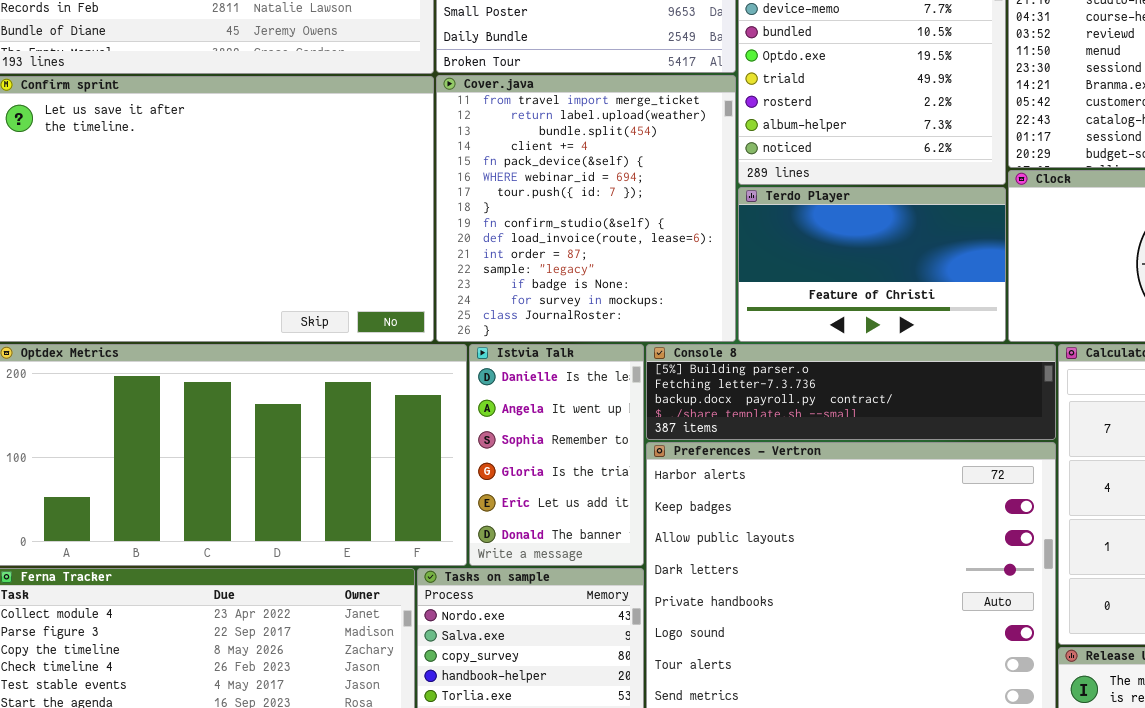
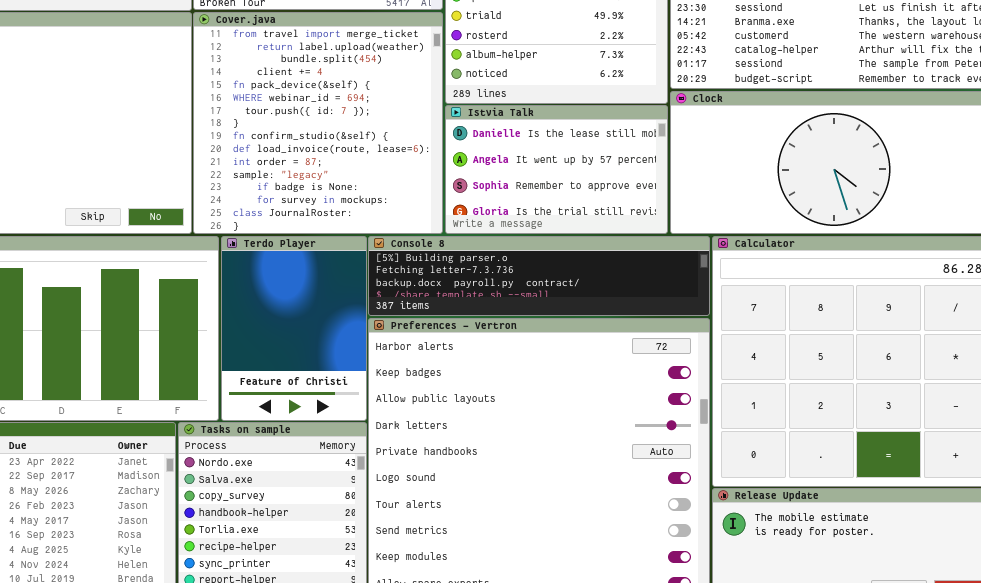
Terdo Player: [738,187,1006,342] -> [221,236,367,421], moved, resized
Istvia Talk: [469,344,644,566] -> [445,105,668,234], moved, resized

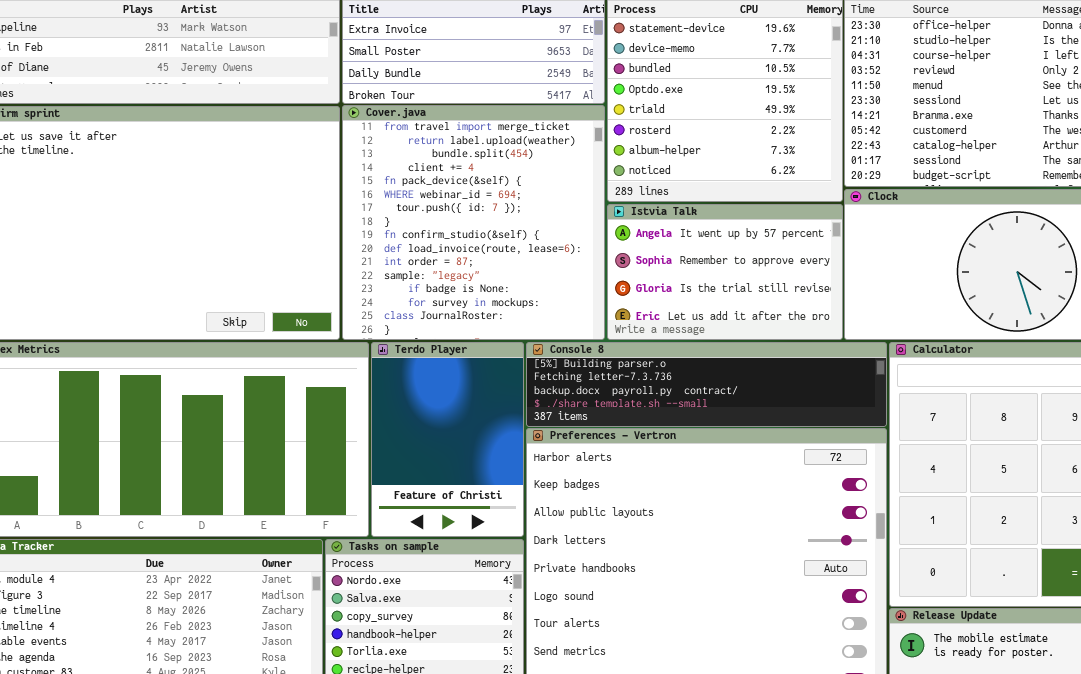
Istvia Talk: [445,105,668,234] -> [607,204,843,340], scrolled down 1 row

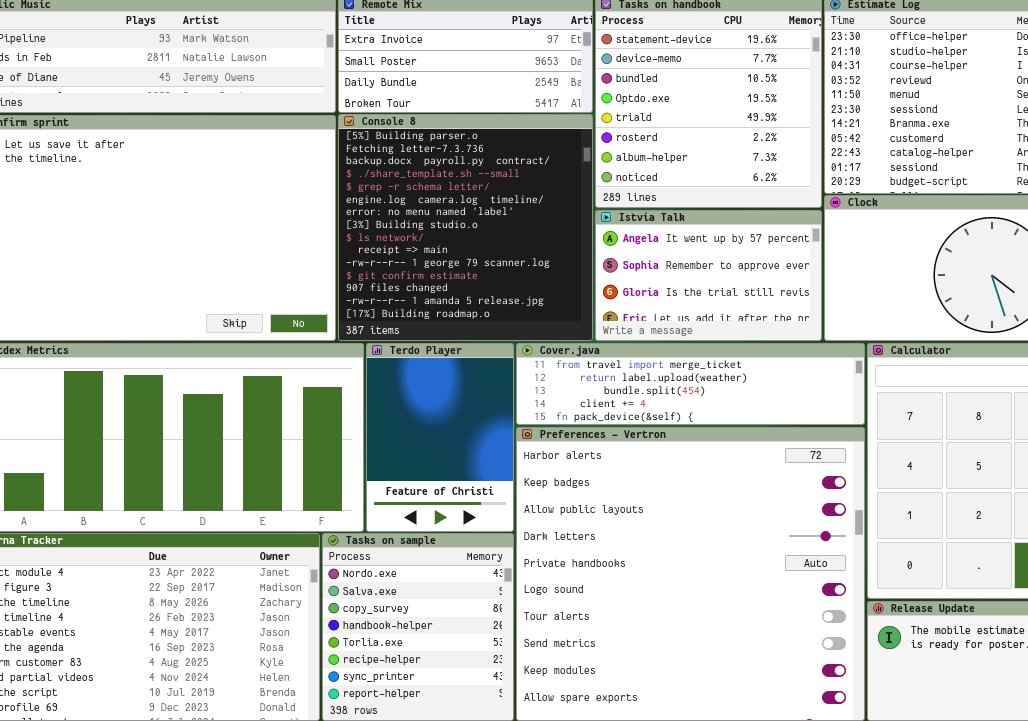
Cover.java: [342,105,605,340] -> [516,343,865,425], moved, resized
Console 8: [526,342,887,427] -> [338,114,593,341], moved, resized

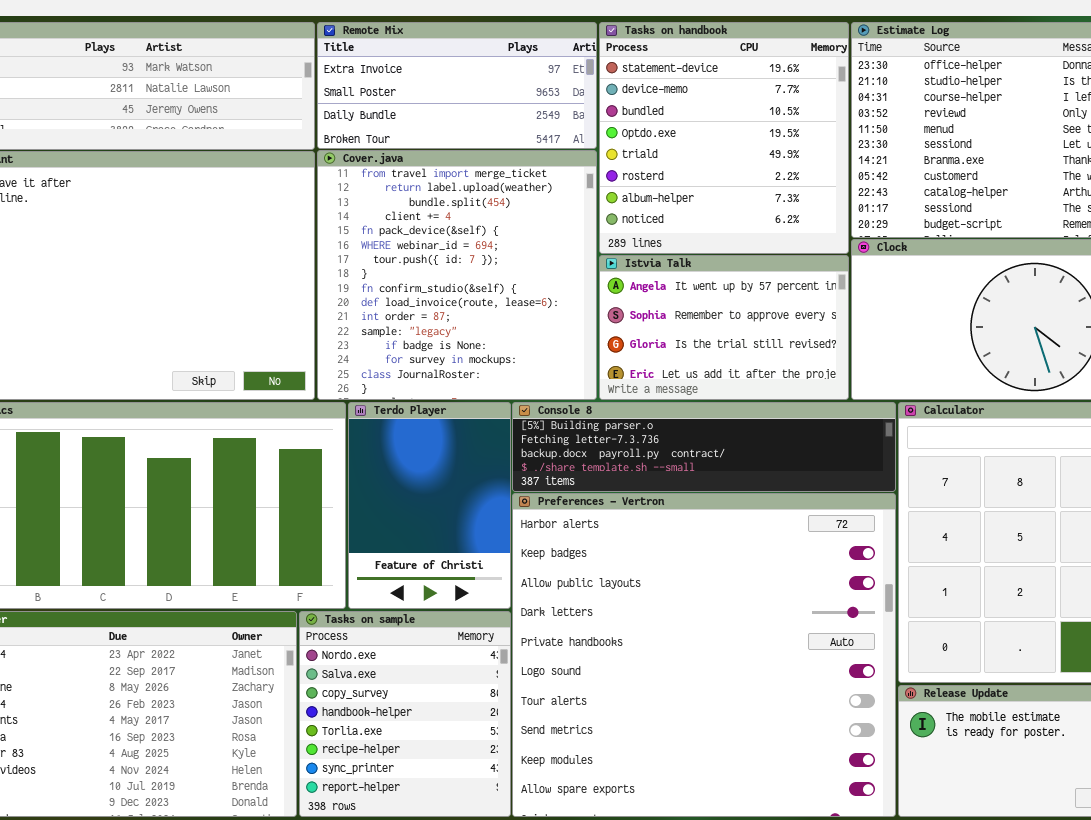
Console 8: [338,114,593,341] -> [512,402,896,492], moved, resized
Cover.java: [516,343,865,425] -> [317,150,597,400], moved, resized

